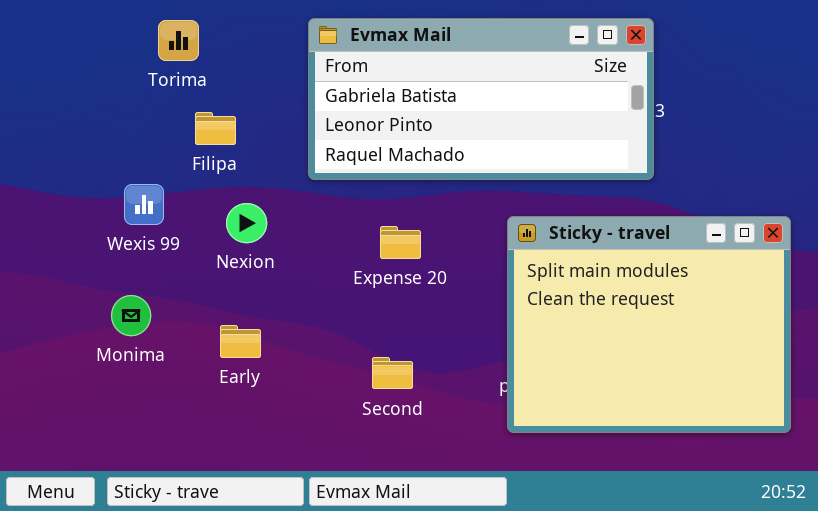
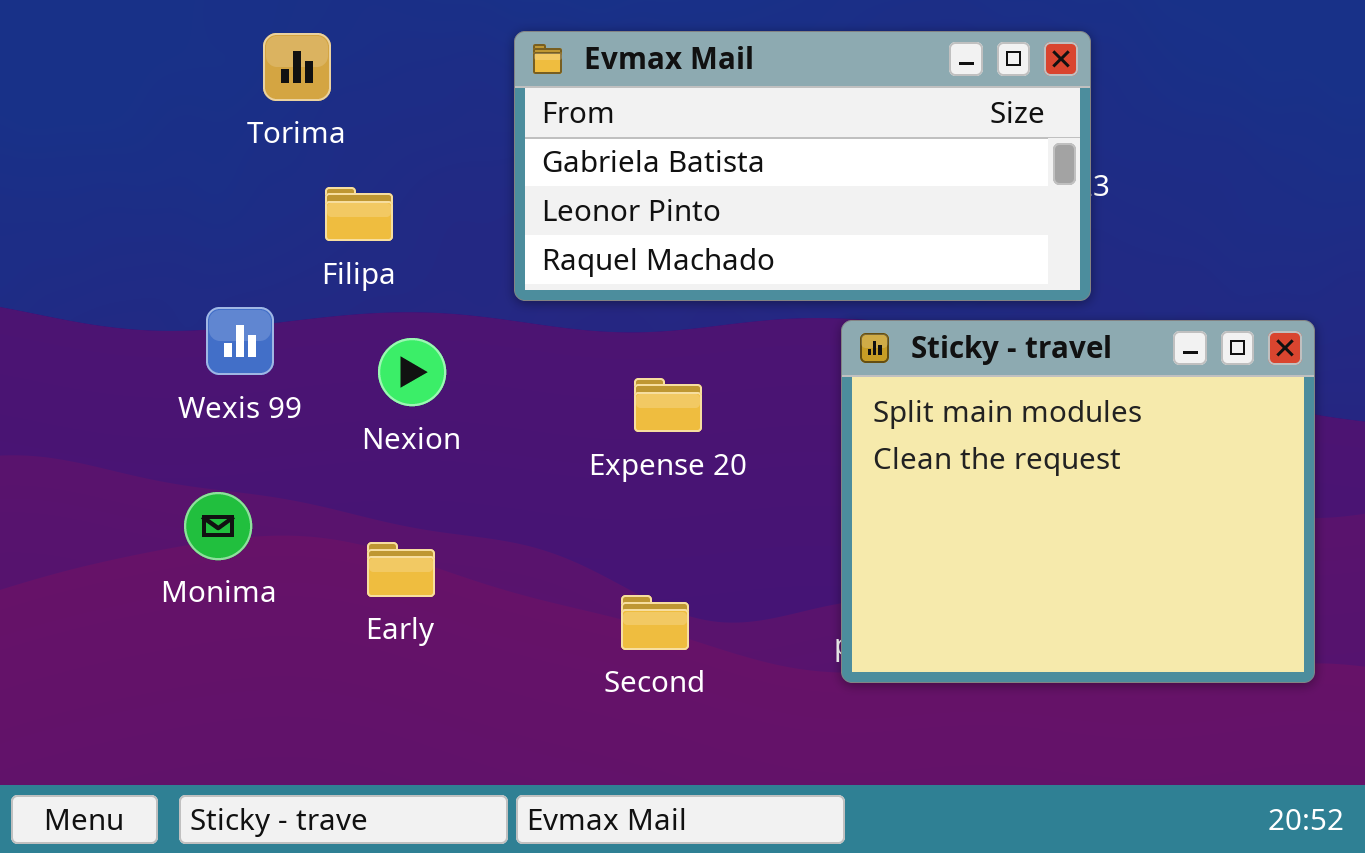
Sticky - travel: [507,216,791,433] -> [841,320,1315,683], moved

